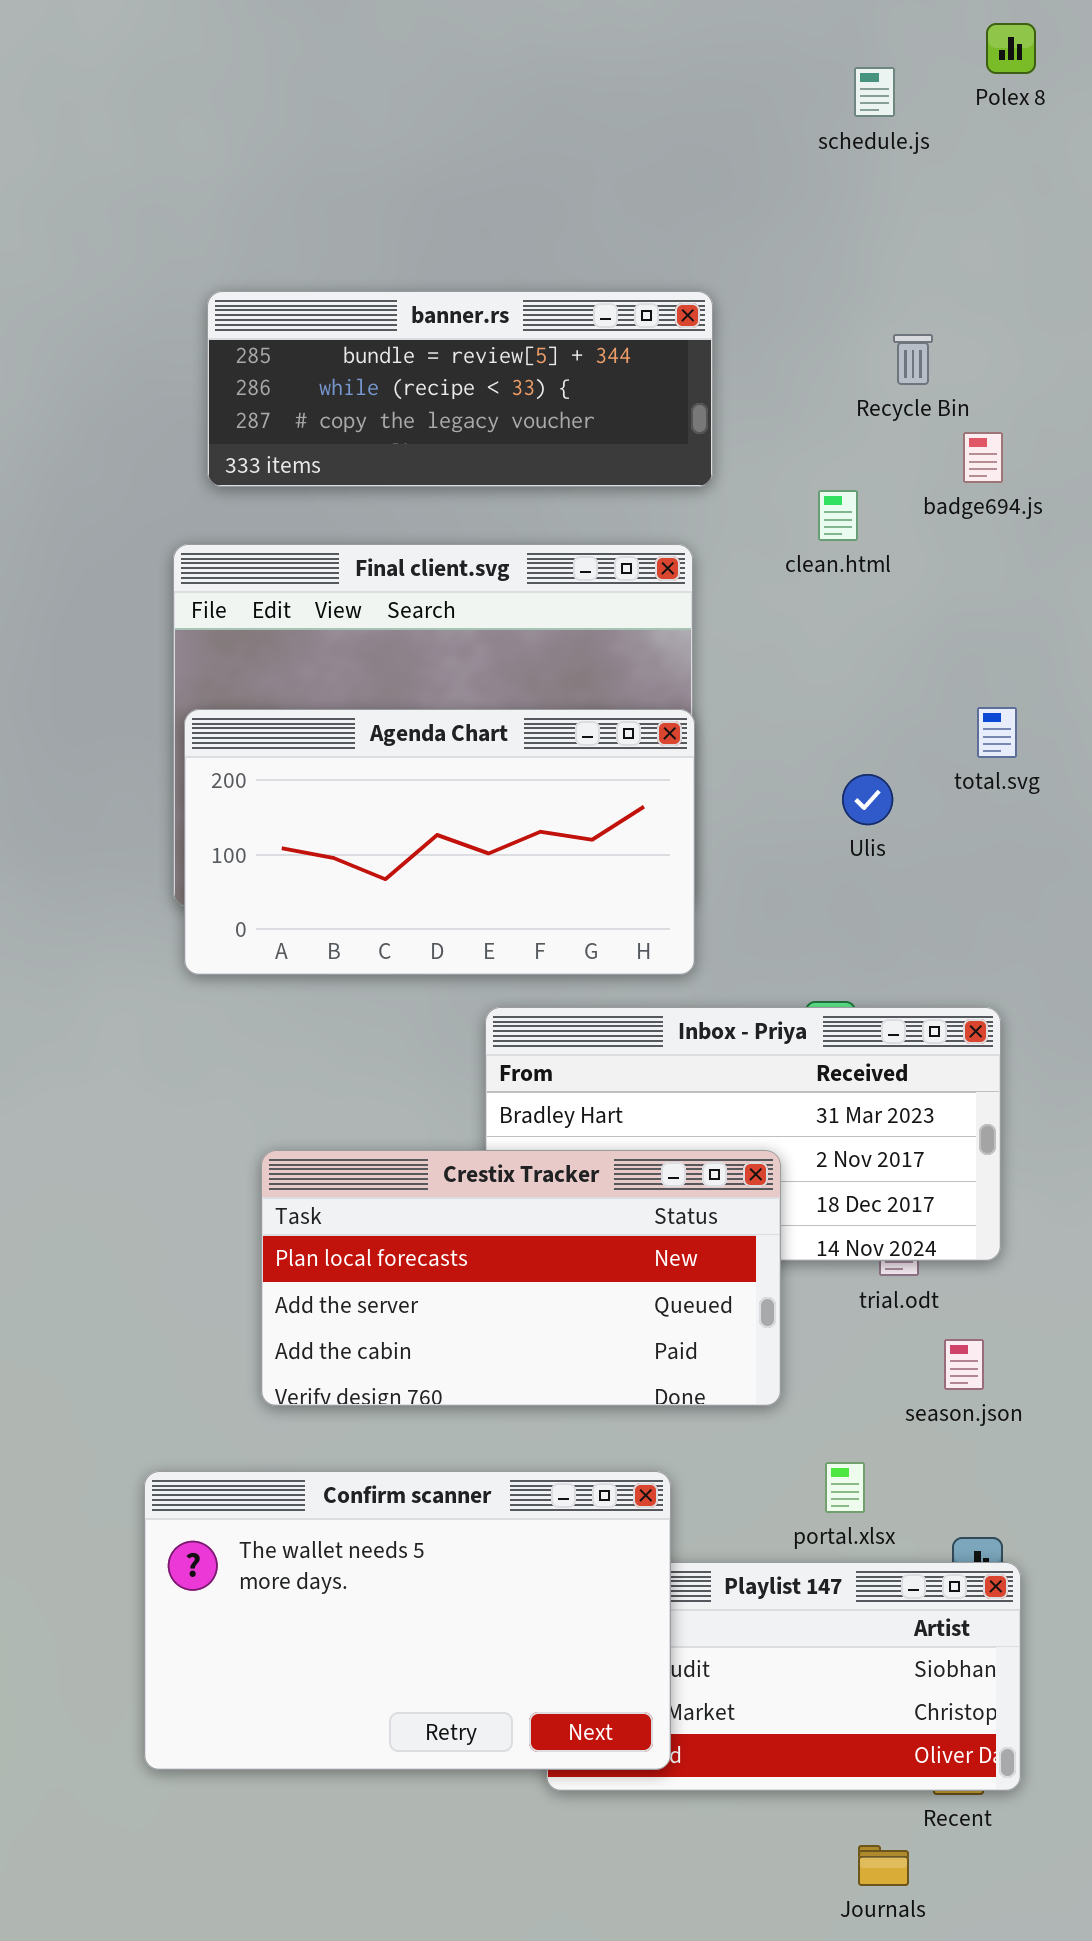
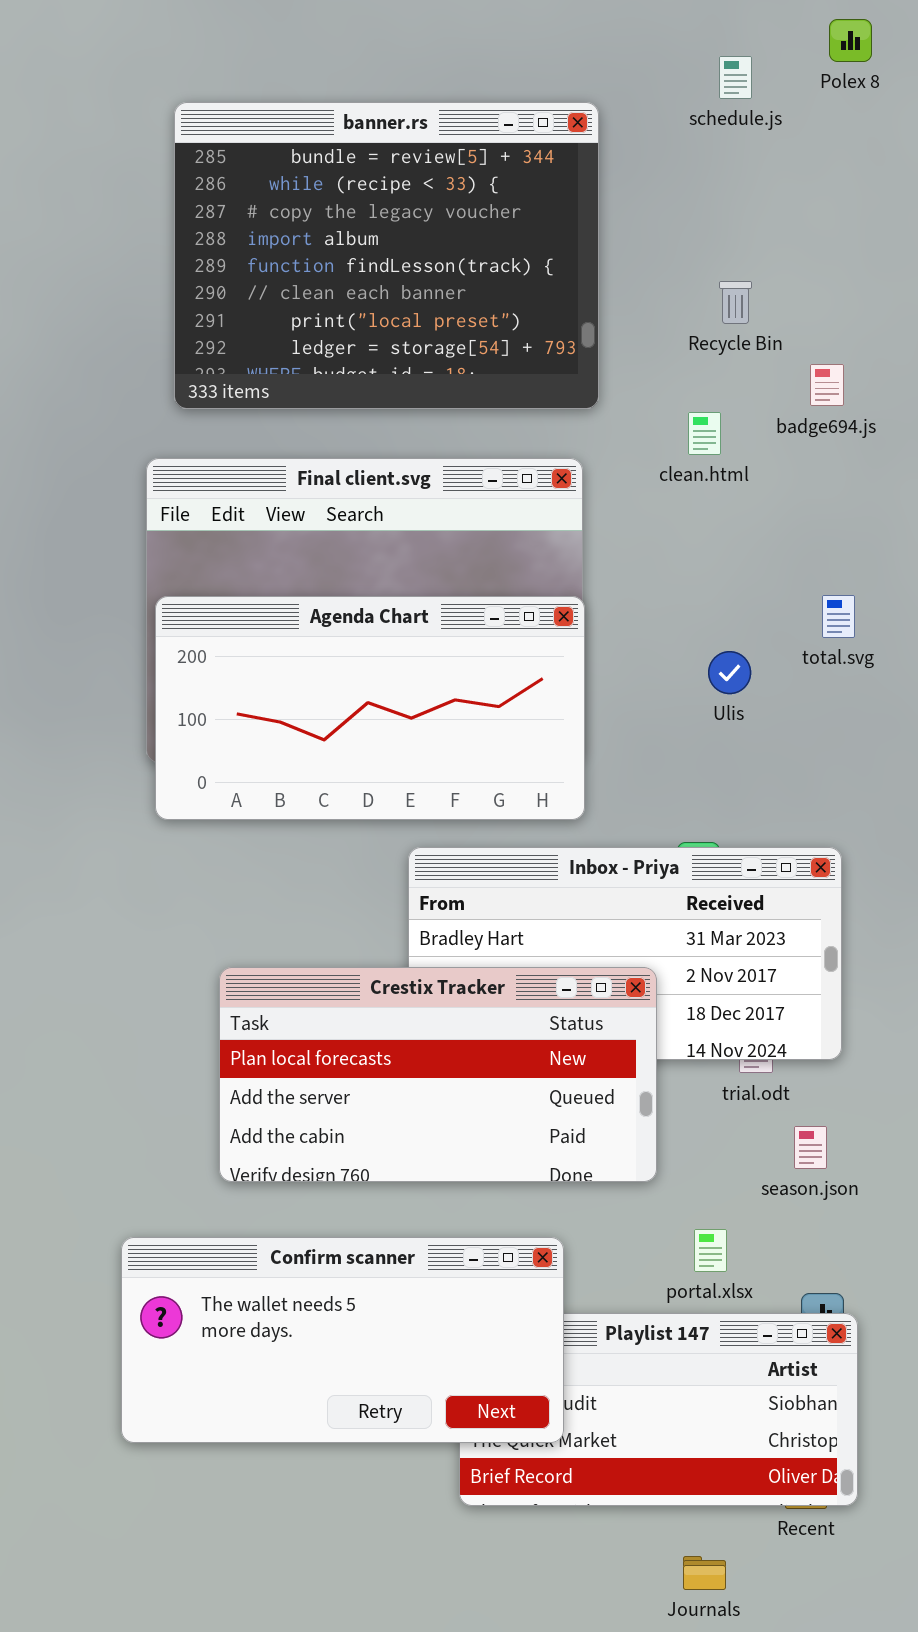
banner.rs: [207,291,713,487] -> [174,102,599,409], resized
Recycle Bin: [893,334,933,385] -> [719,281,752,324], moved
Confirm scanner: [144,1471,671,1770] -> [121,1237,564,1443], resized
Journals: [858,1845,909,1886] -> [683,1556,726,1590], moved

